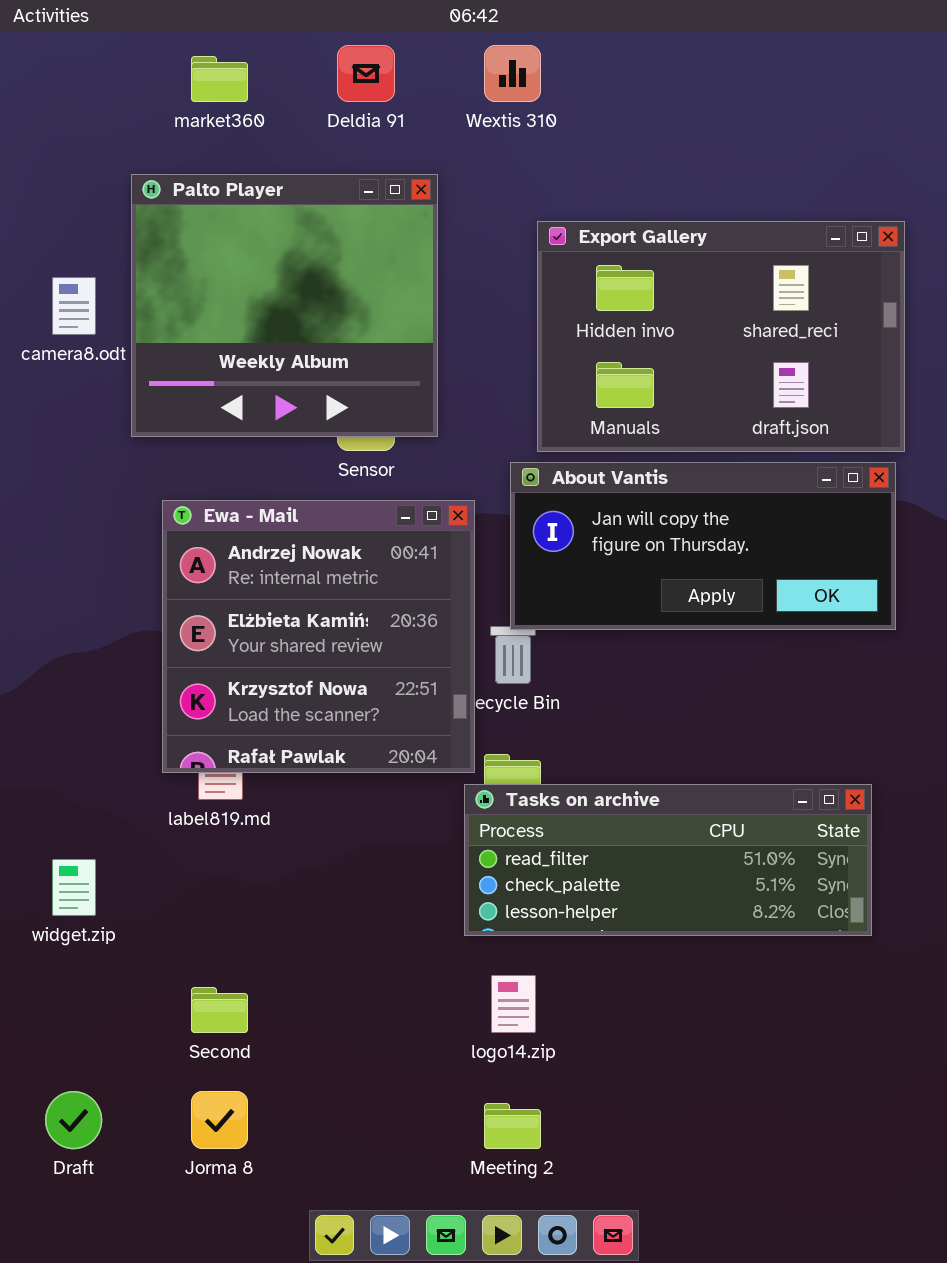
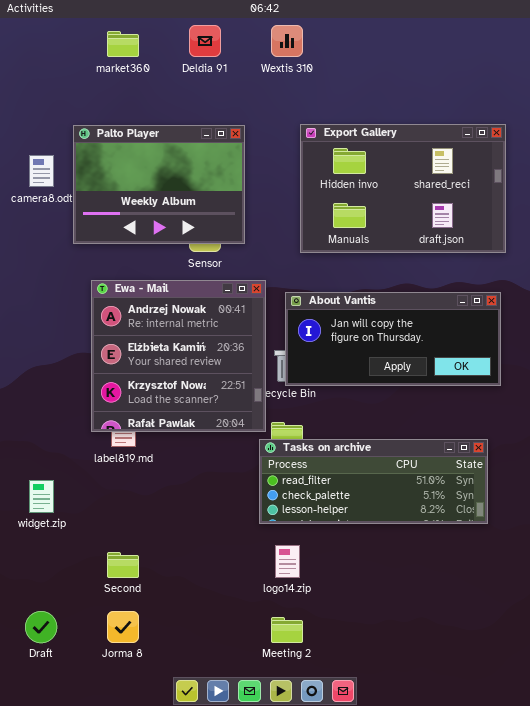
Palto Player: [131,174,438,437] -> [73,125,245,244], resized
About Vantis: [510,462,896,630] -> [285,292,501,386], moved

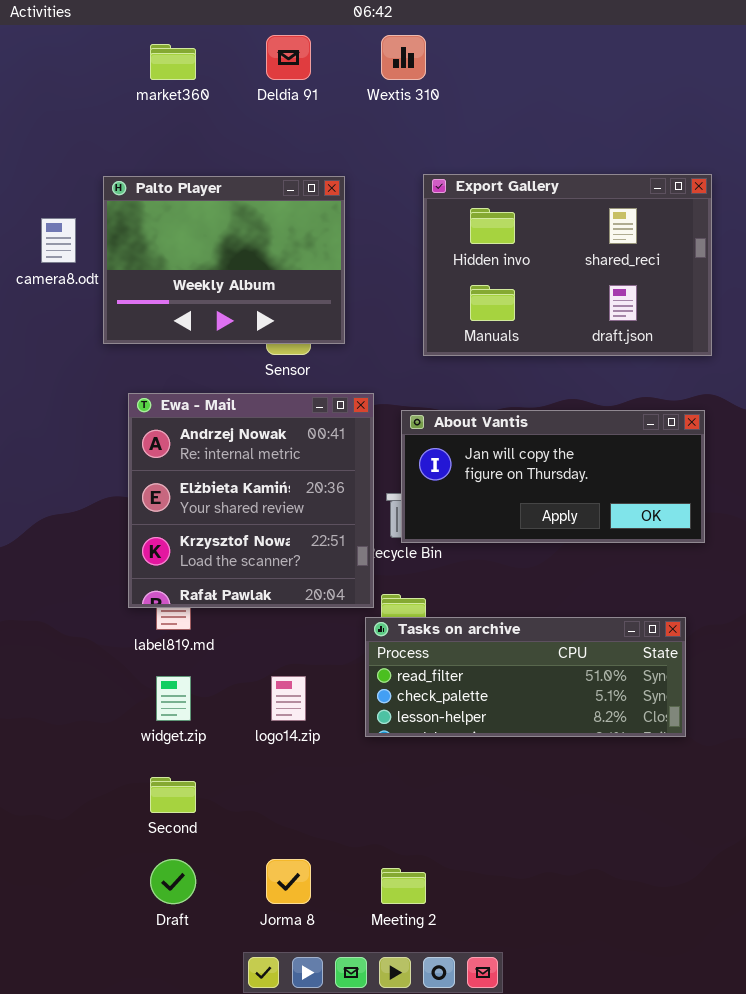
widget.zip: [29,480,54,513] -> [156,676,191,721], moved
logo14.zip: [275,545,300,578] -> [271,676,306,721], moved
Draft: [25,611,57,643] -> [150,859,196,904], moved
Jorma 8: [107,611,139,643] -> [266,859,311,904], moved

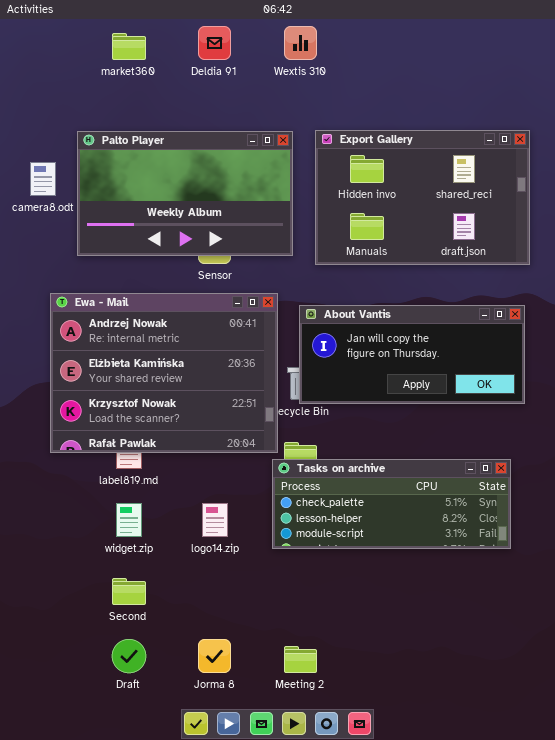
Palto Player: [103,176,345,344] -> [77,131,293,256], resized
Ewa - Mail: [128,393,374,608] -> [50,293,278,453], resized
Tasks on archive: [365,617,686,737] -> [272,459,511,549], scrolled down 1 row

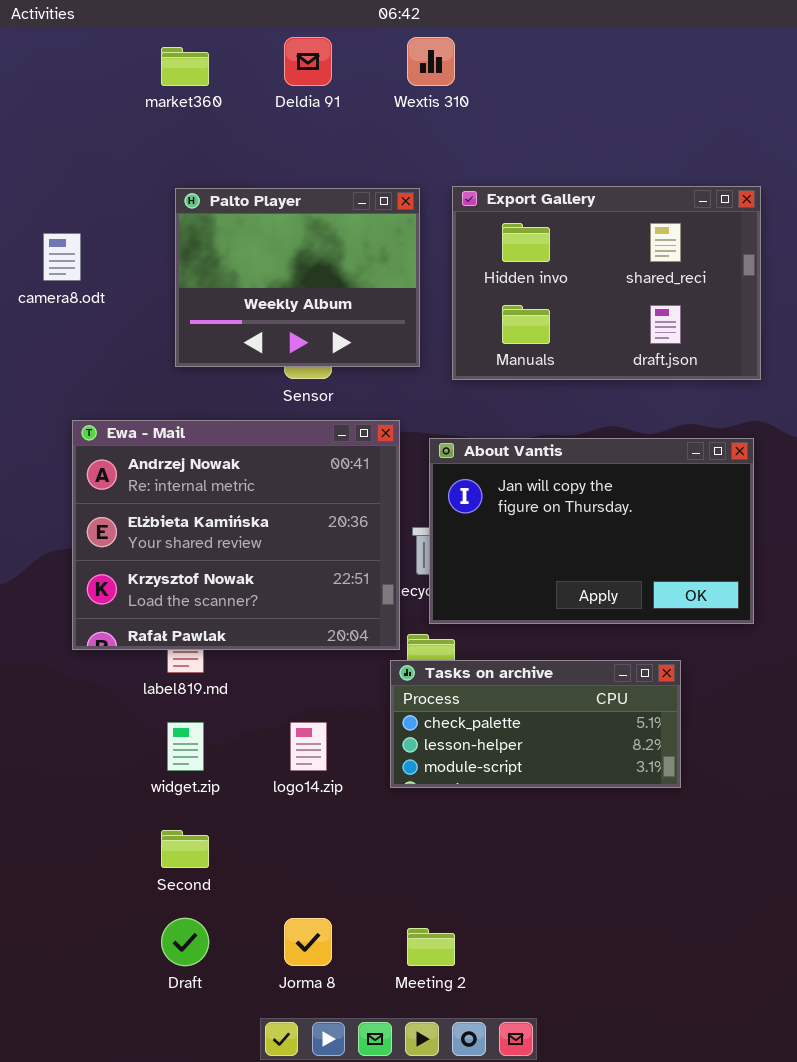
Palto Player: [77,131,293,256] -> [175,188,420,367], resized
About Vantis: [299,305,525,404] -> [429,438,754,624], resized
Tasks on archive: [272,459,511,549] -> [390,660,681,788], resized

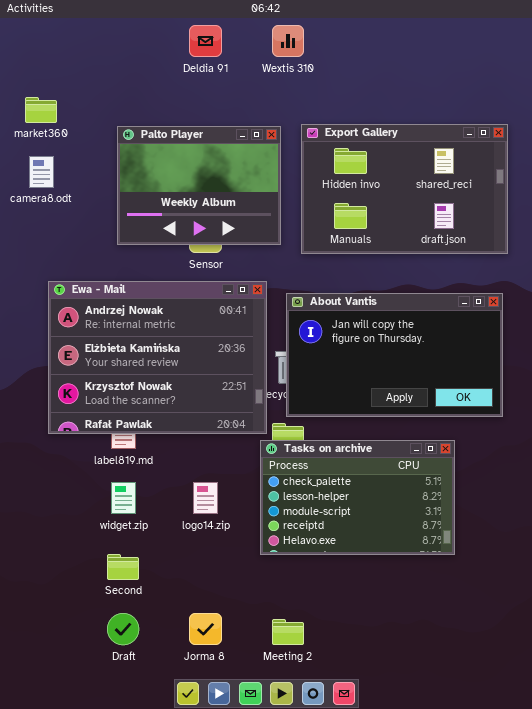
market360: [161,47,209,86] -> [25,97,57,123], moved
Tasks on archive: [390,660,681,788] -> [260,440,455,555], resized

